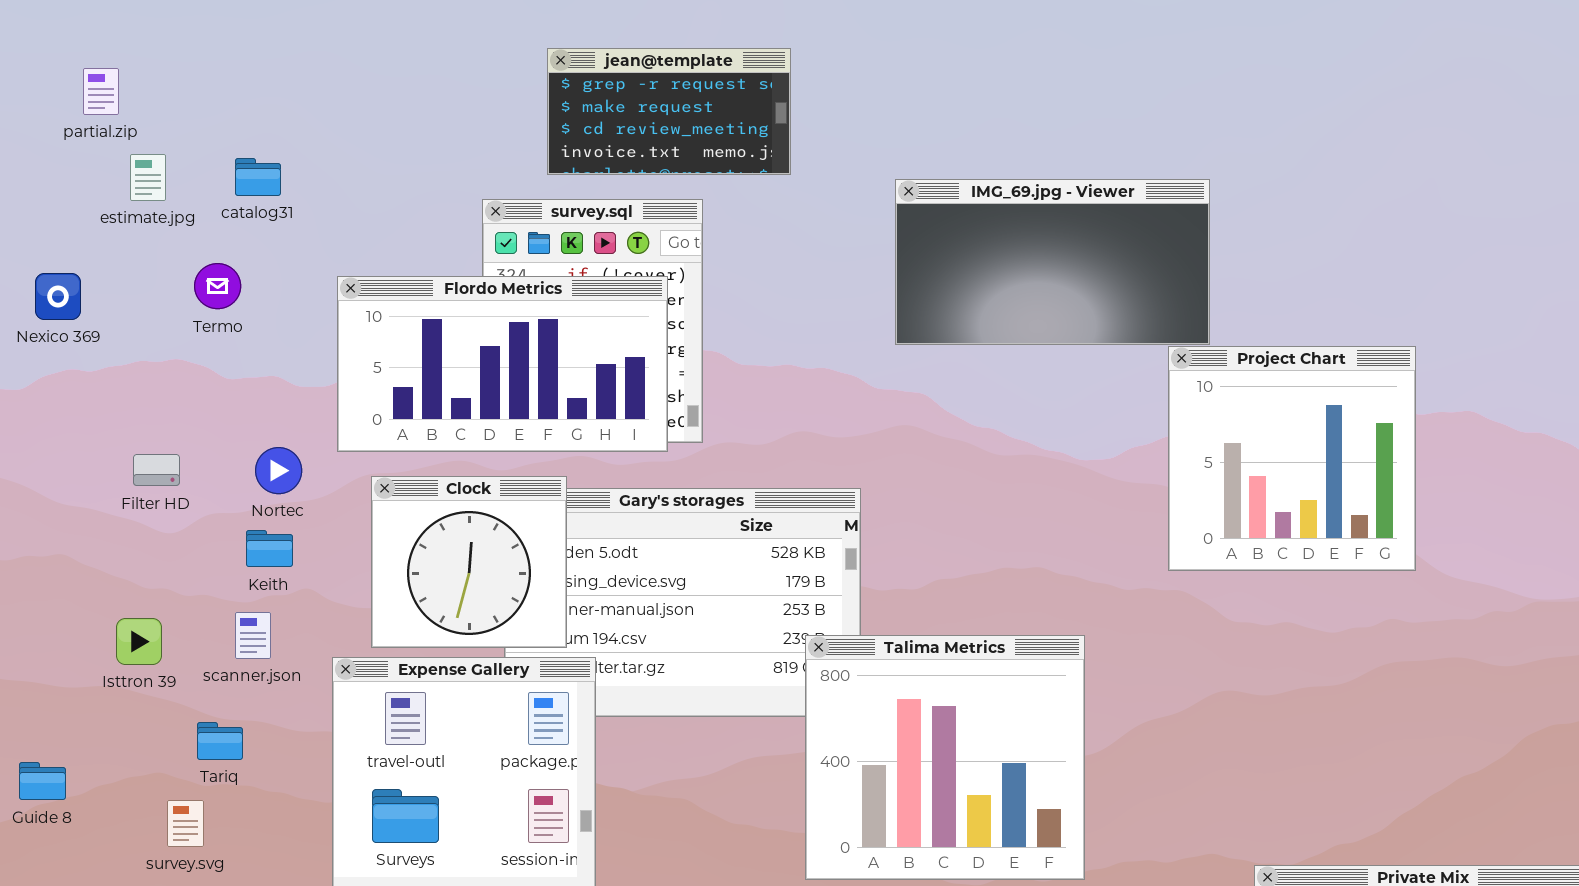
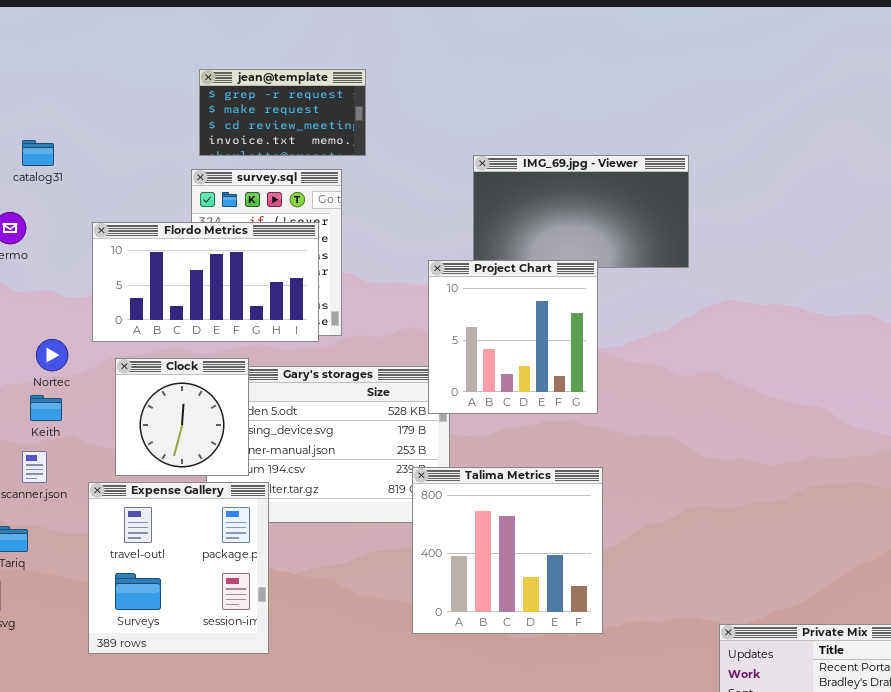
jean@template: [547,48,791,175] -> [199,69,366,156], moved
Project Chart: [1168,346,1416,571] -> [428,260,598,414], moved

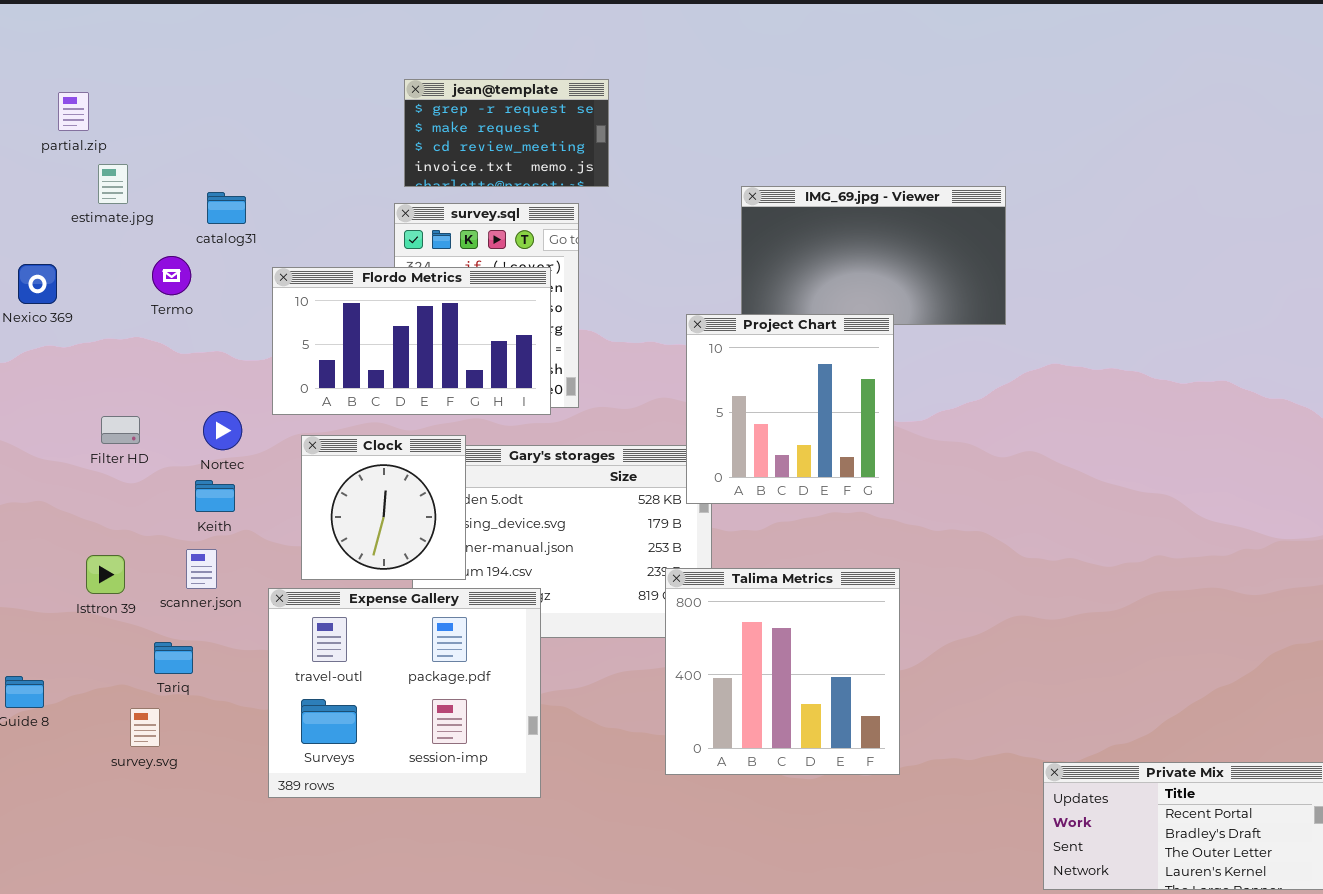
catalog31: [22,140,54,166] -> [207,192,246,224], moved
Expense Gallery: [88,482,269,654] -> [268,588,541,798], resized

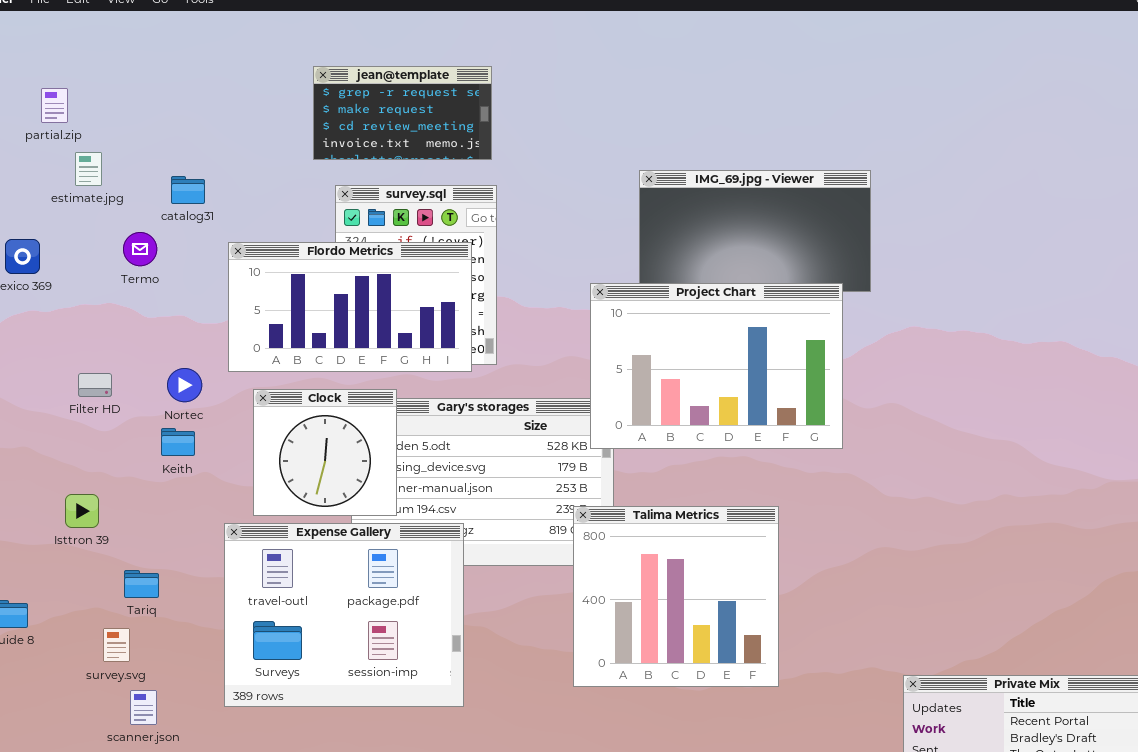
jean@template: [404,79,609,187] -> [313,66,492,160], moved
Project Chart: [686,314,894,504] -> [590,283,843,449], resized
scanner.json: [186,549,217,589] -> [130,690,157,725], moved

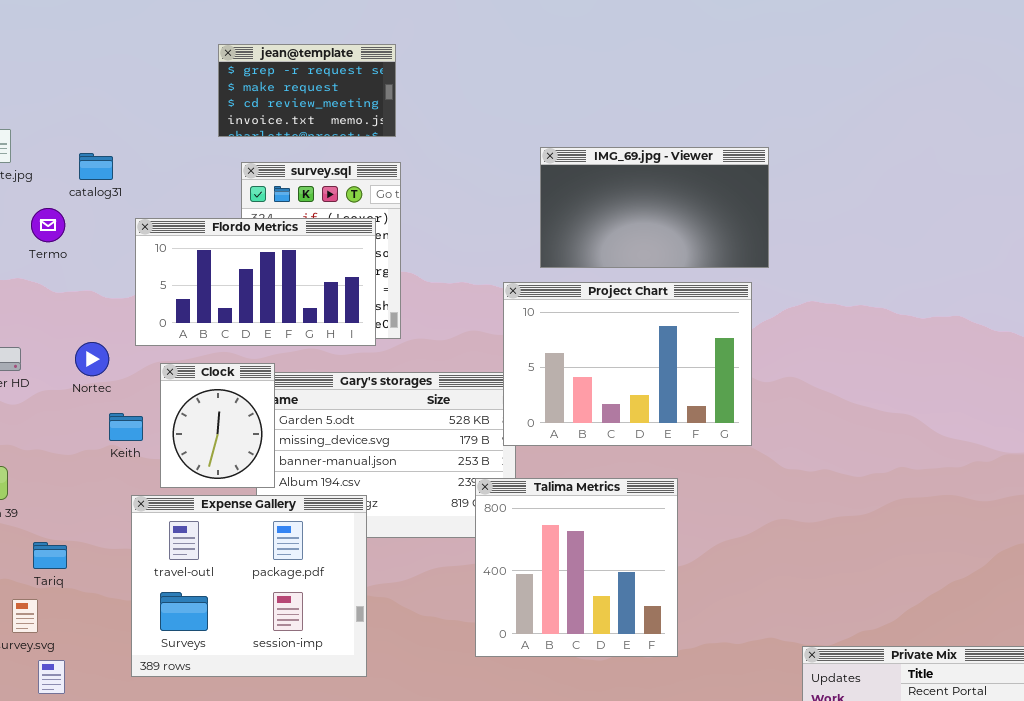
Project Chart: [590,283,843,449] -> [503,282,752,446], moved
Clock: [253,389,397,516] -> [160,363,275,488], resized
Keith: [161,428,195,456] -> [109,413,143,441], moved

